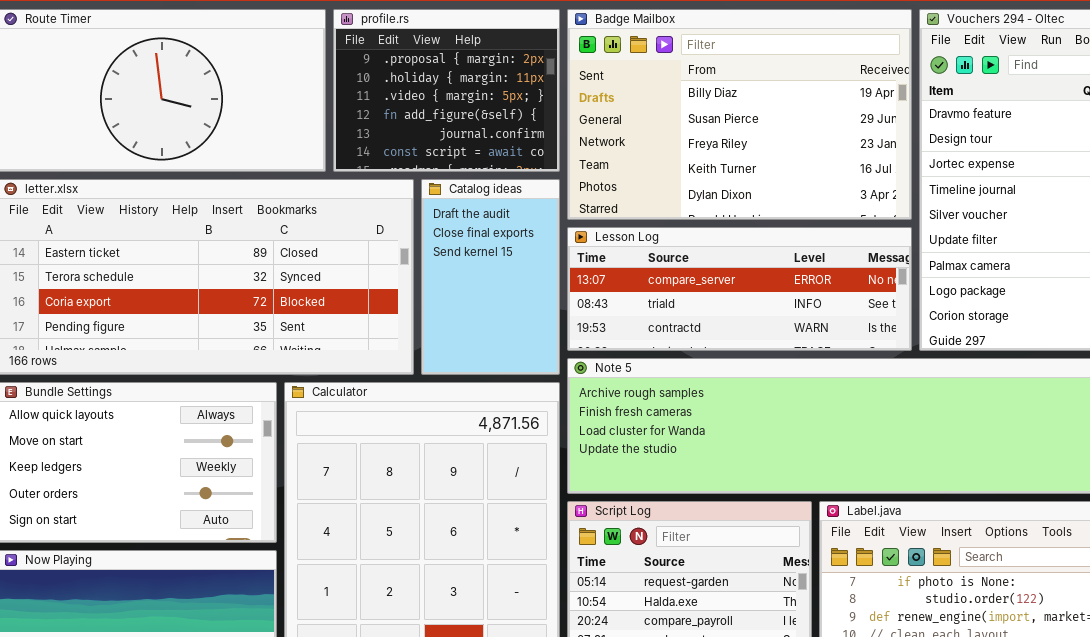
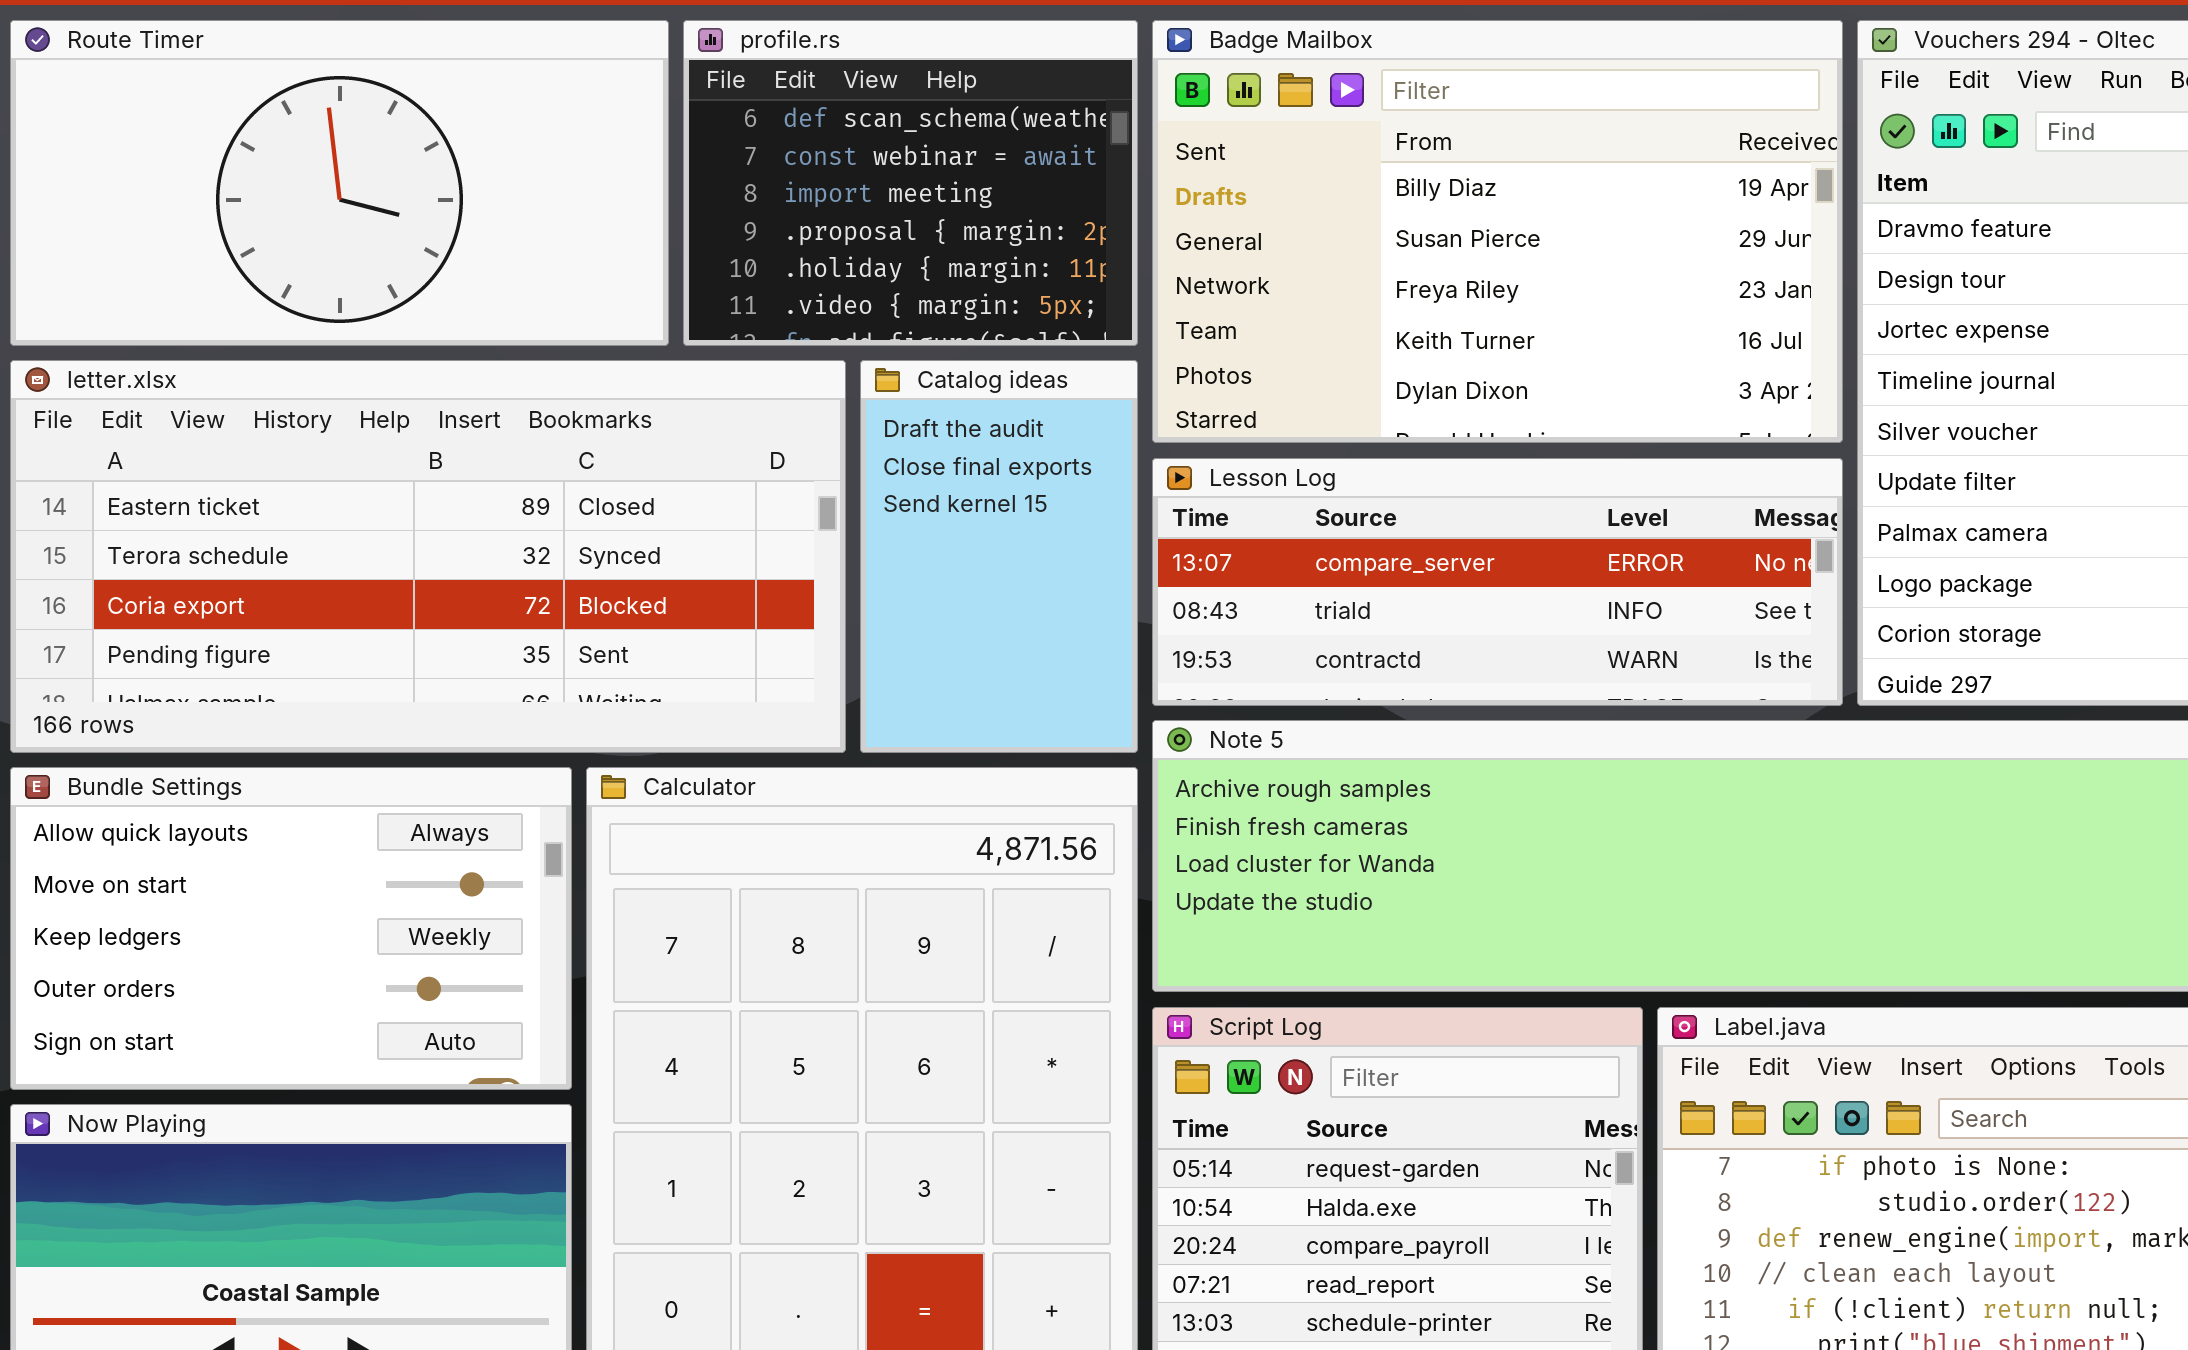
profile.rs: [333,9,560,172] -> [683,20,1138,346], scrolled up 3 rows

